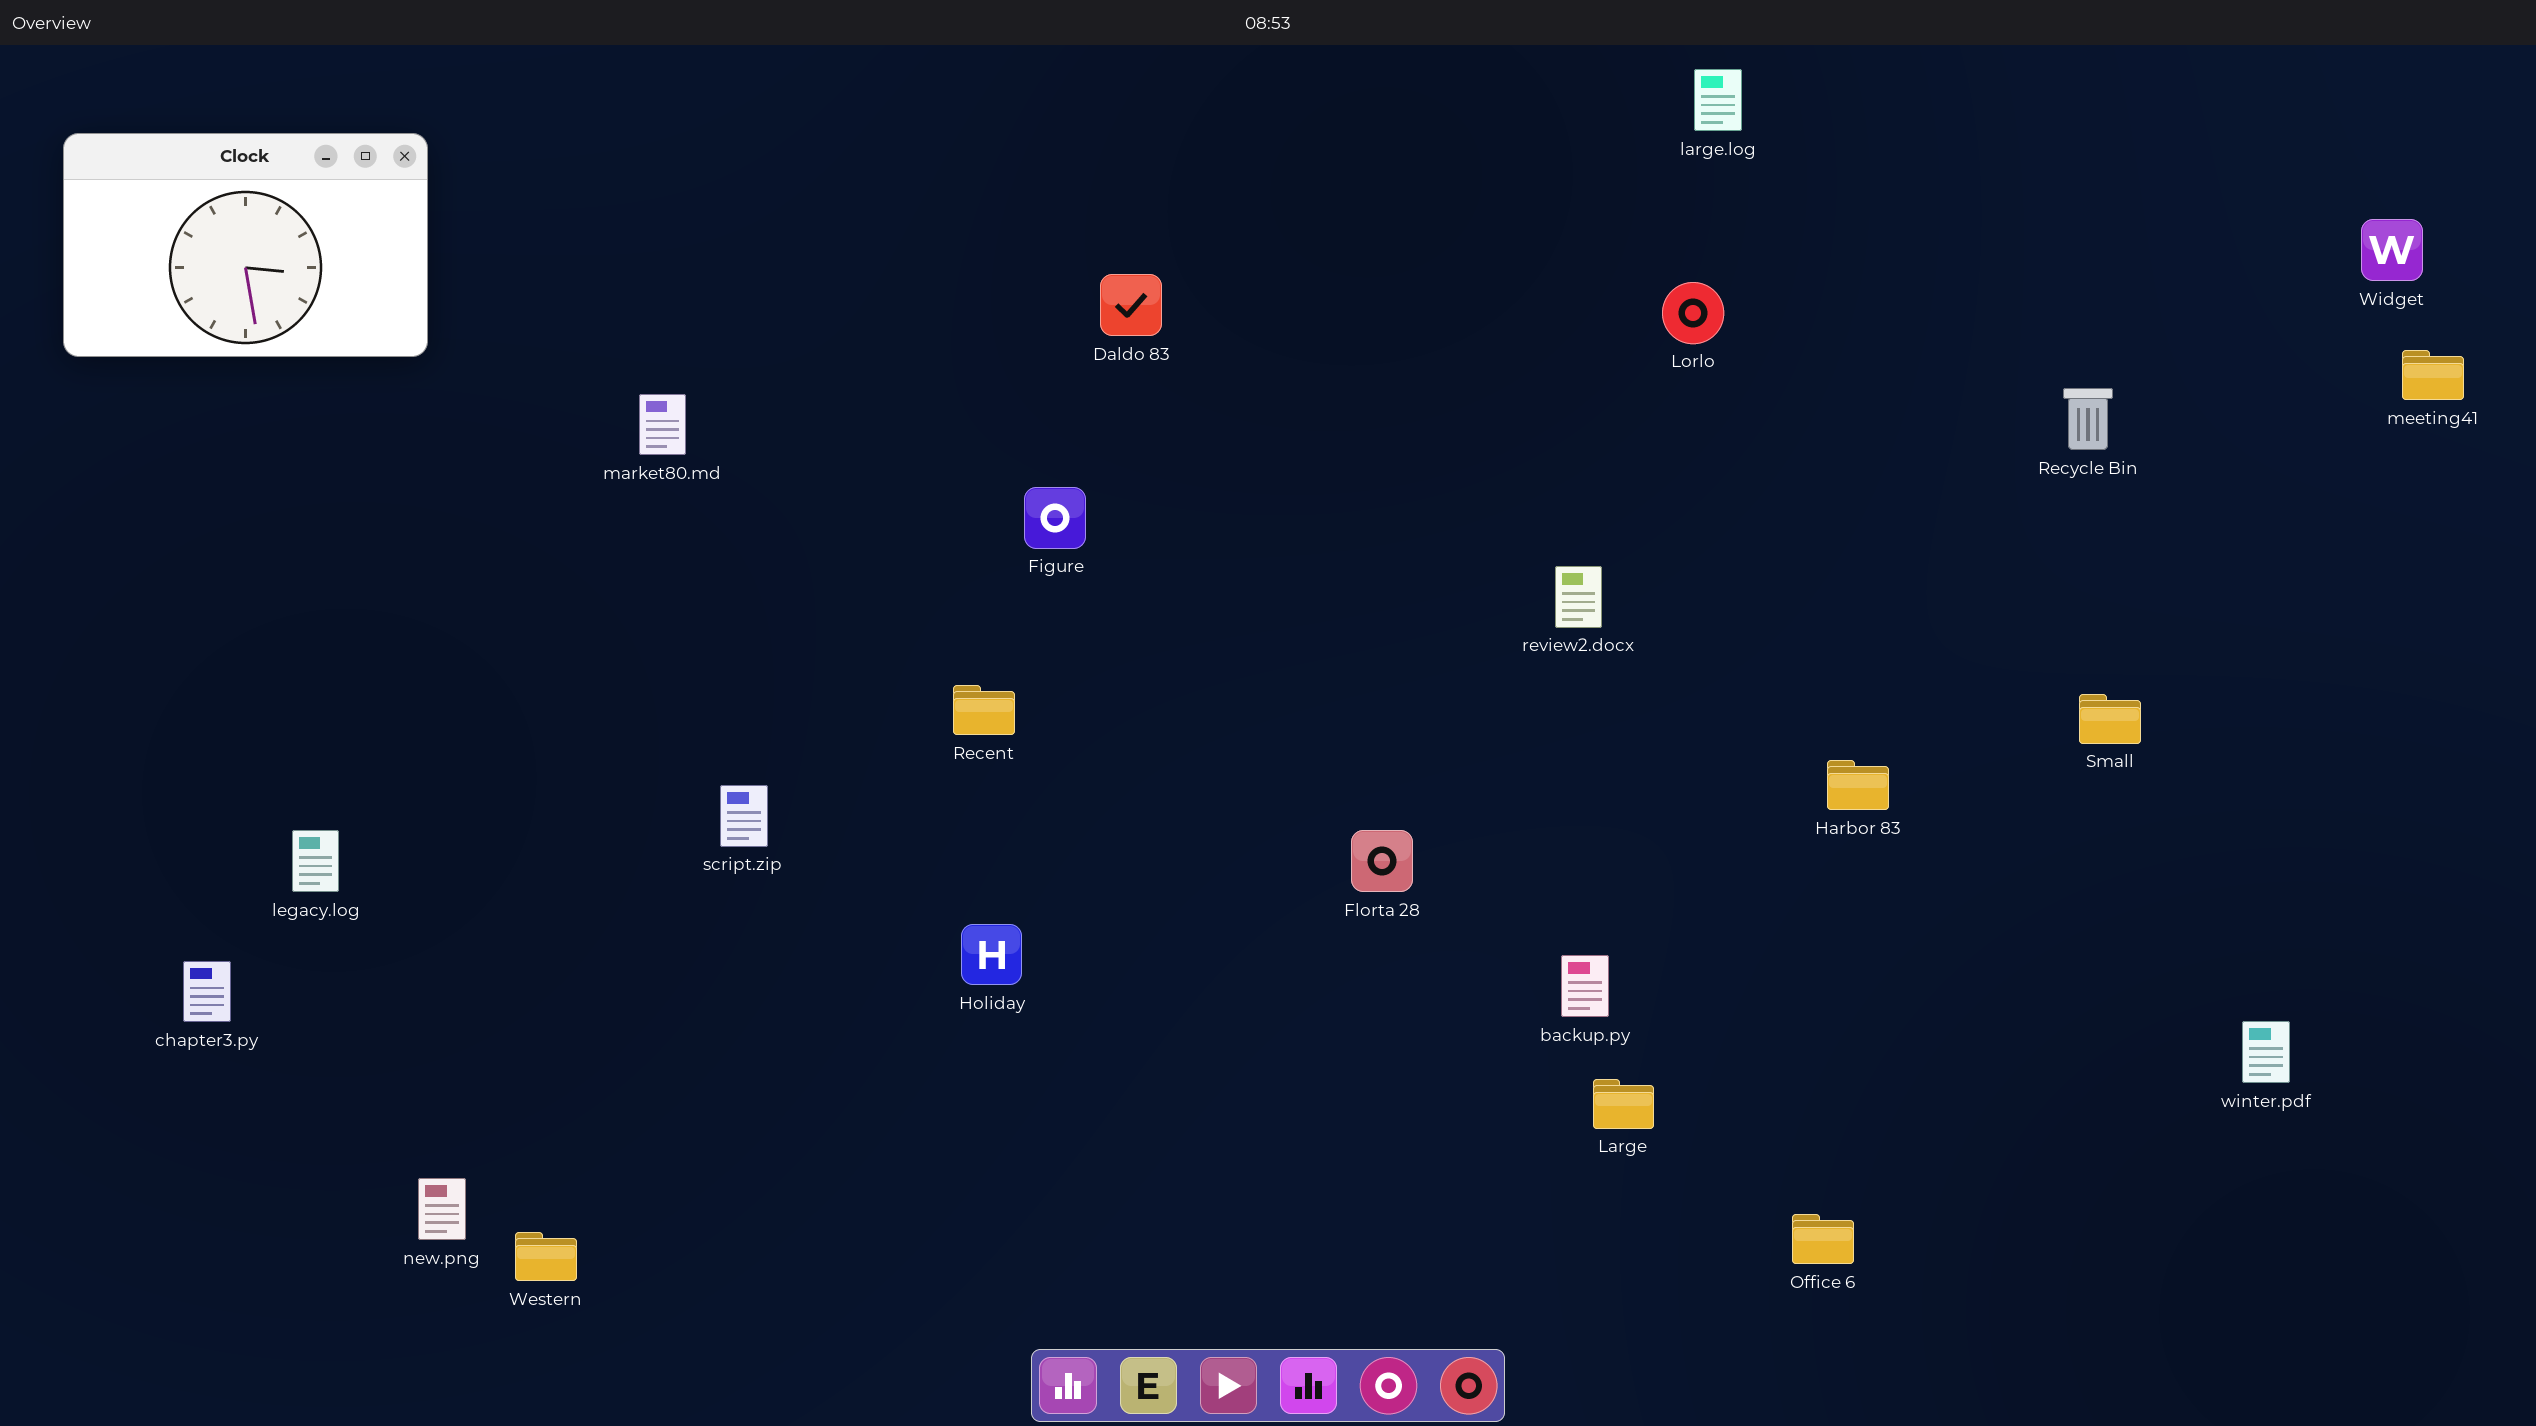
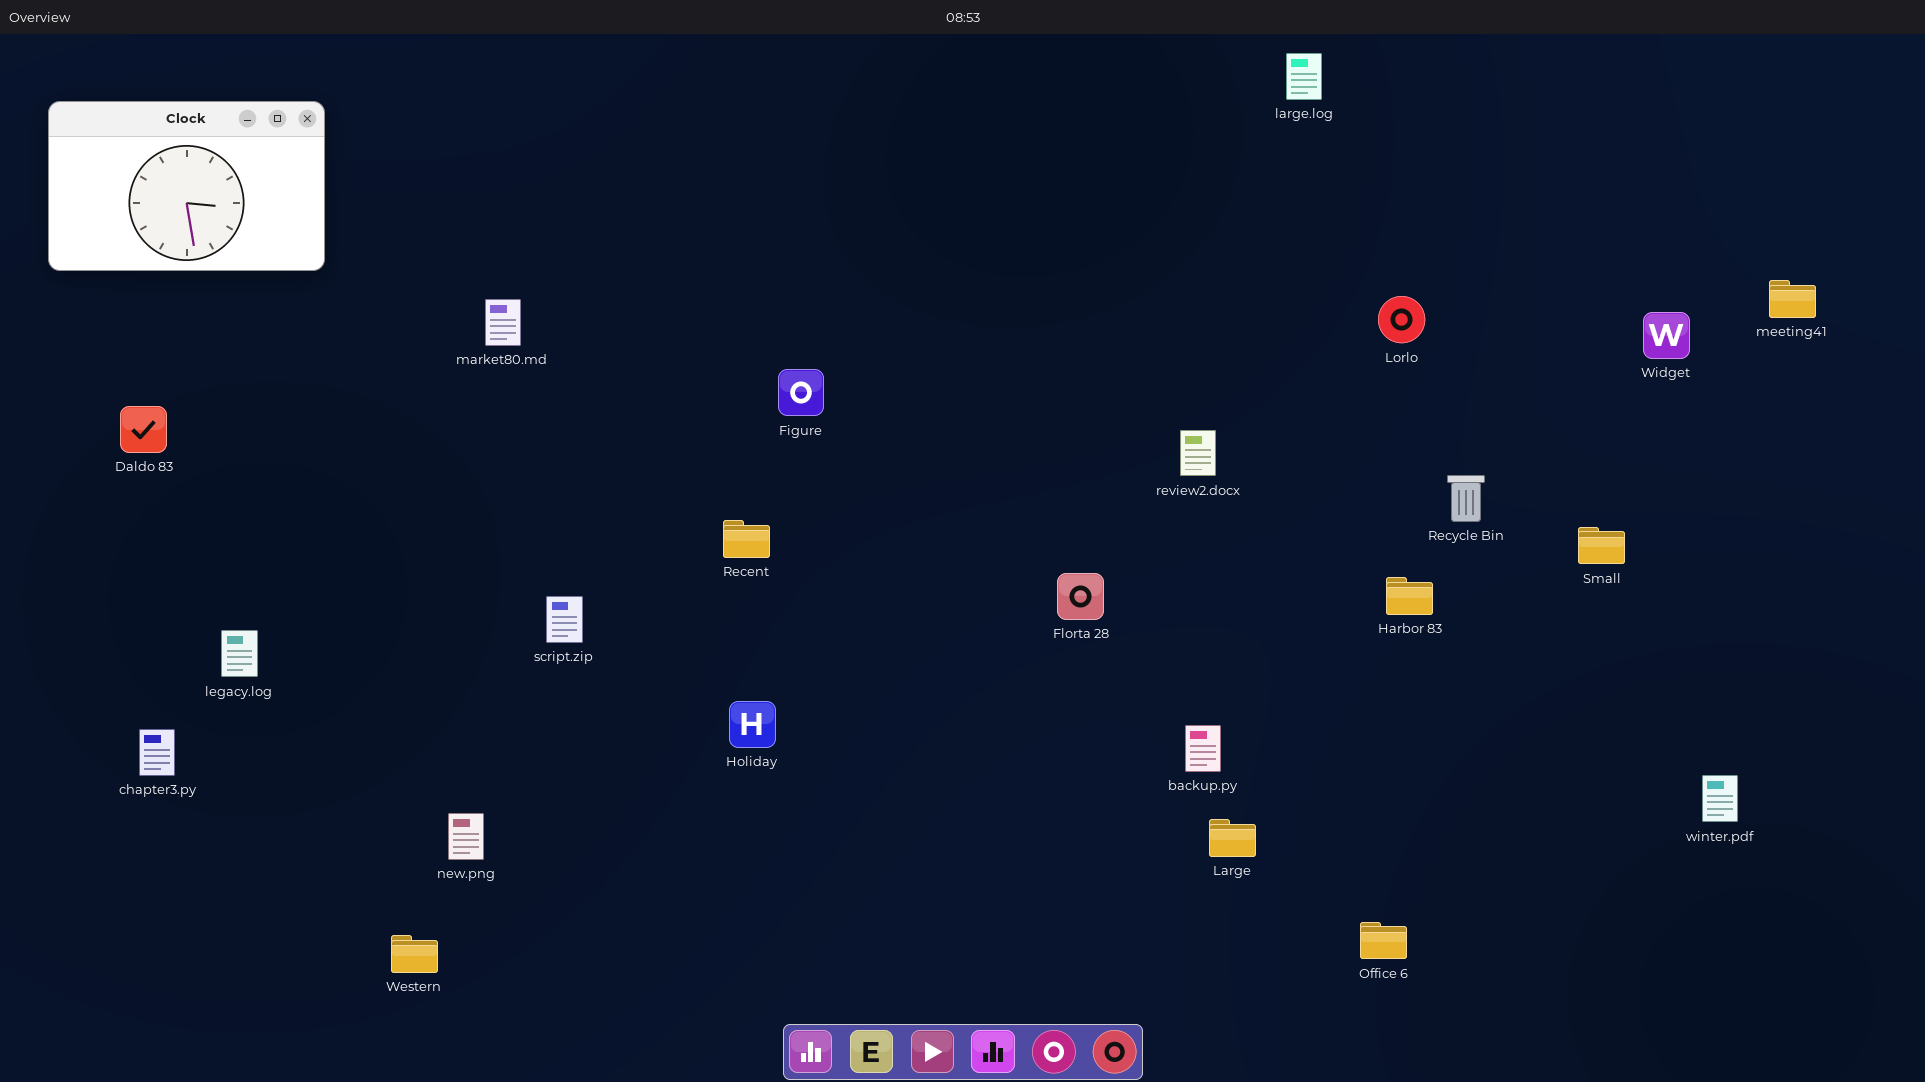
Widget: [2361,219,2423,281] -> [1643,312,1690,359], moved
Daldo 83: [1100,274,1162,336] -> [120,406,167,453], moved
Lorlo: [1662,282,1724,344] -> [1378,296,1425,343], moved
meeting41: [2402,350,2464,400] -> [1769,280,1816,318], moved
Recycle Bin: [2063,388,2113,450] -> [1447,475,1485,522], moved
Florta 28: [1351,830,1413,892] -> [1057,573,1104,620], moved
new.png: [418,1178,466,1240] -> [448,813,484,860], moved

